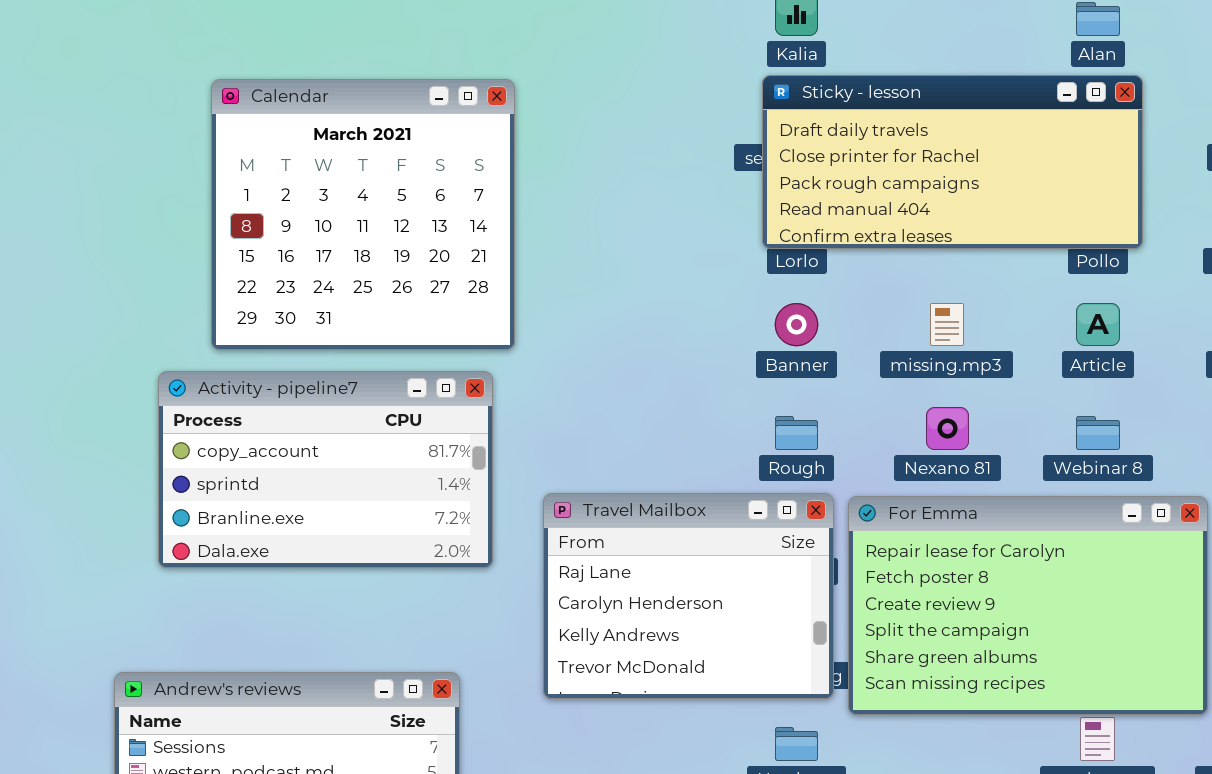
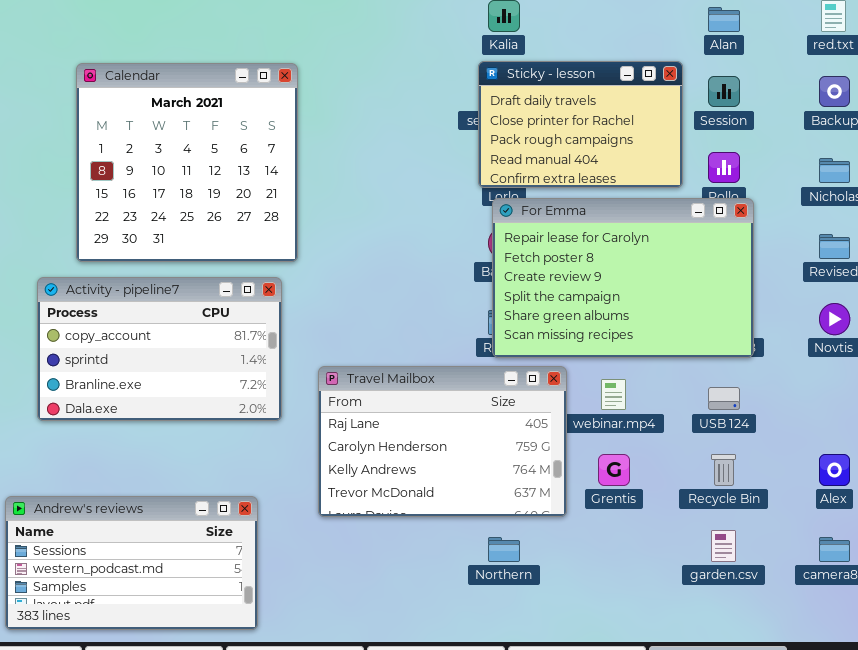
Sticky - lesson: [762,75,1143,249] -> [478,61,683,188], resized
Travel Mailbox: [543,493,834,699] -> [318,366,567,517], resized
For Emma: [848,496,1208,715] -> [492,198,754,358], moved

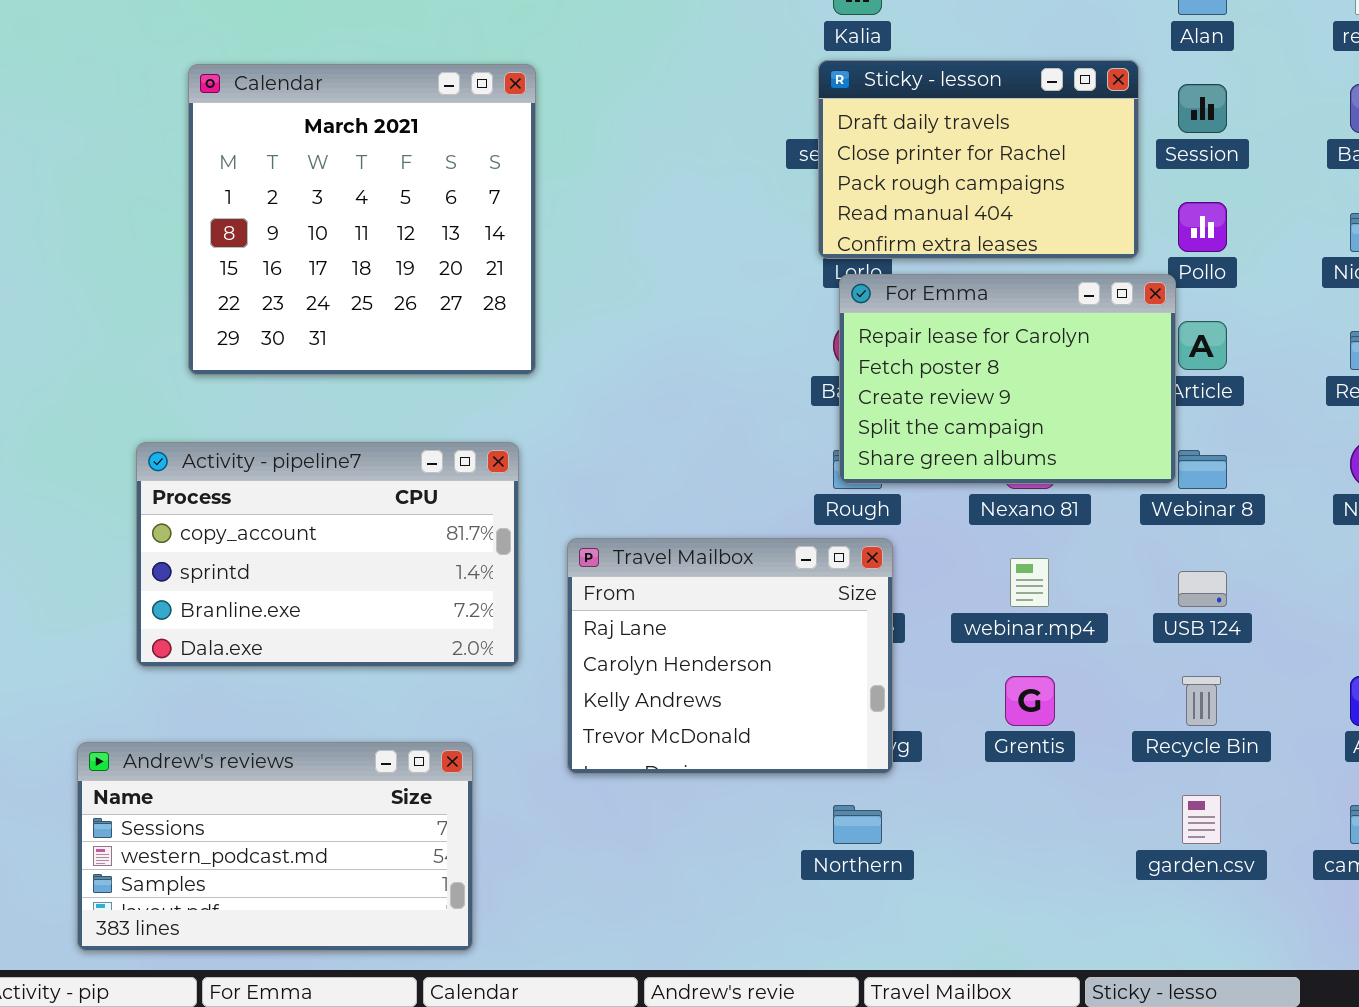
For Emma: [492,198,754,358] -> [839,274,1176,484], resized
Activity - pipeline7: [37,277,282,421] -> [136,442,519,667], moved
Travel Mailbox: [318,366,567,517] -> [567,538,893,774], resized

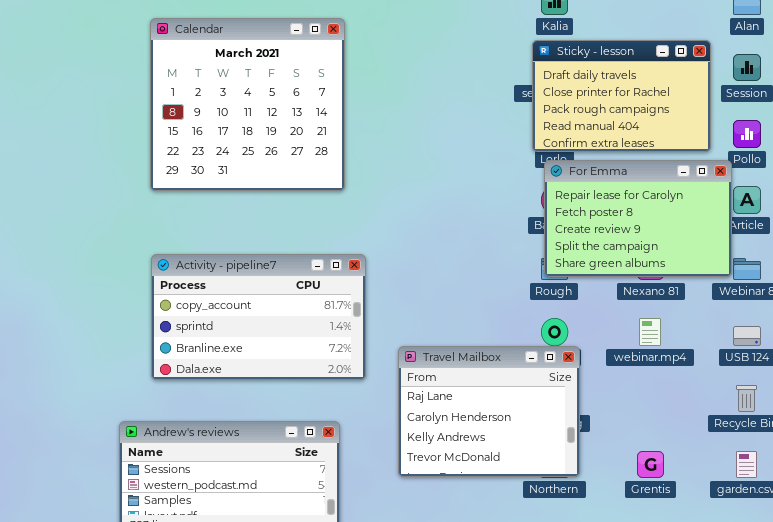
Calendar: [188,64,536,375] -> [150,18,345,191], moved
Travel Mailbox: [567,538,893,774] -> [398,346,580,477], moved
Grentis: [1005,676,1055,726] -> [637,451,664,478], moved

